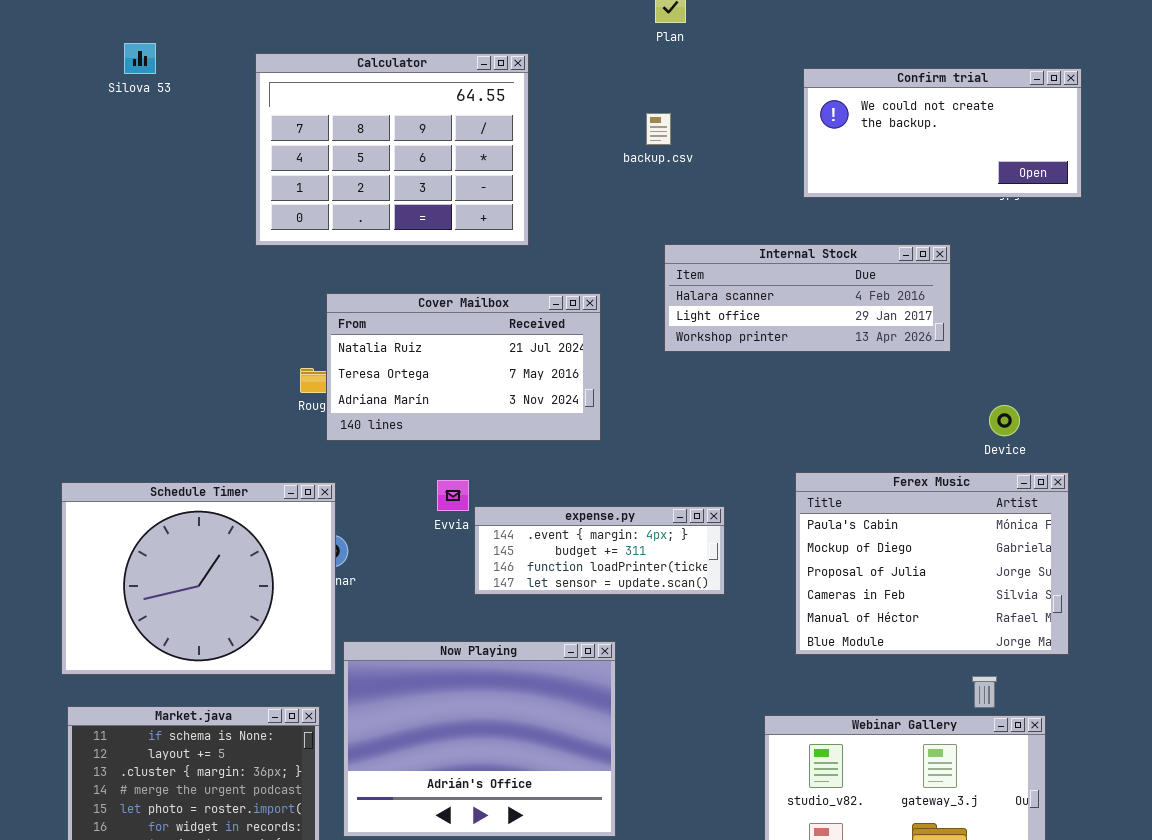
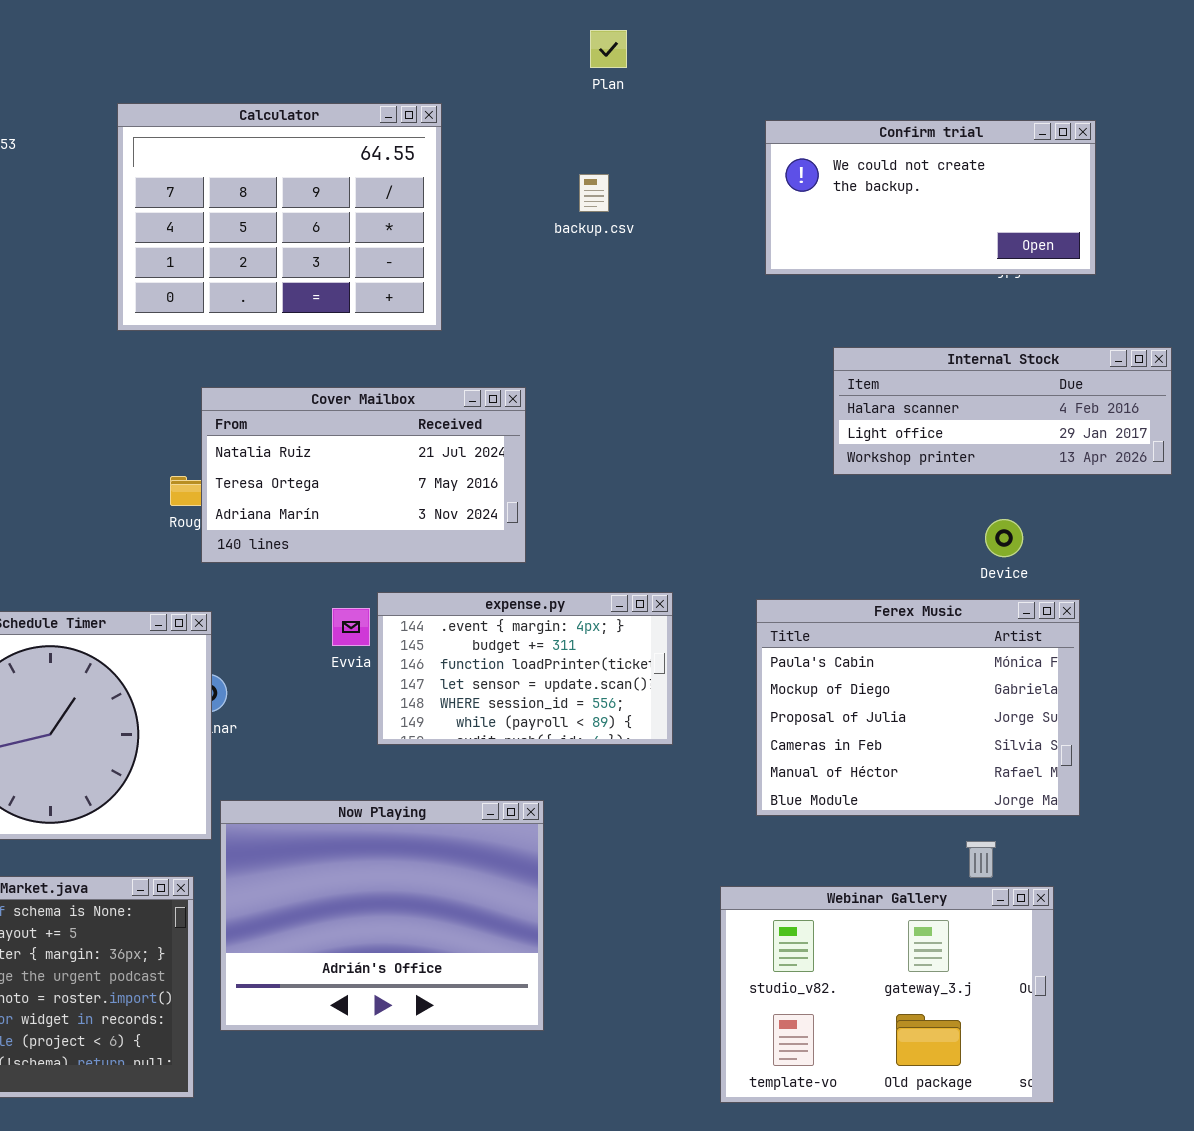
Internal Stock: [664,244,951,352] -> [833,347,1172,475], moved
expense.py: [474,506,725,595] -> [377,592,673,745], resized

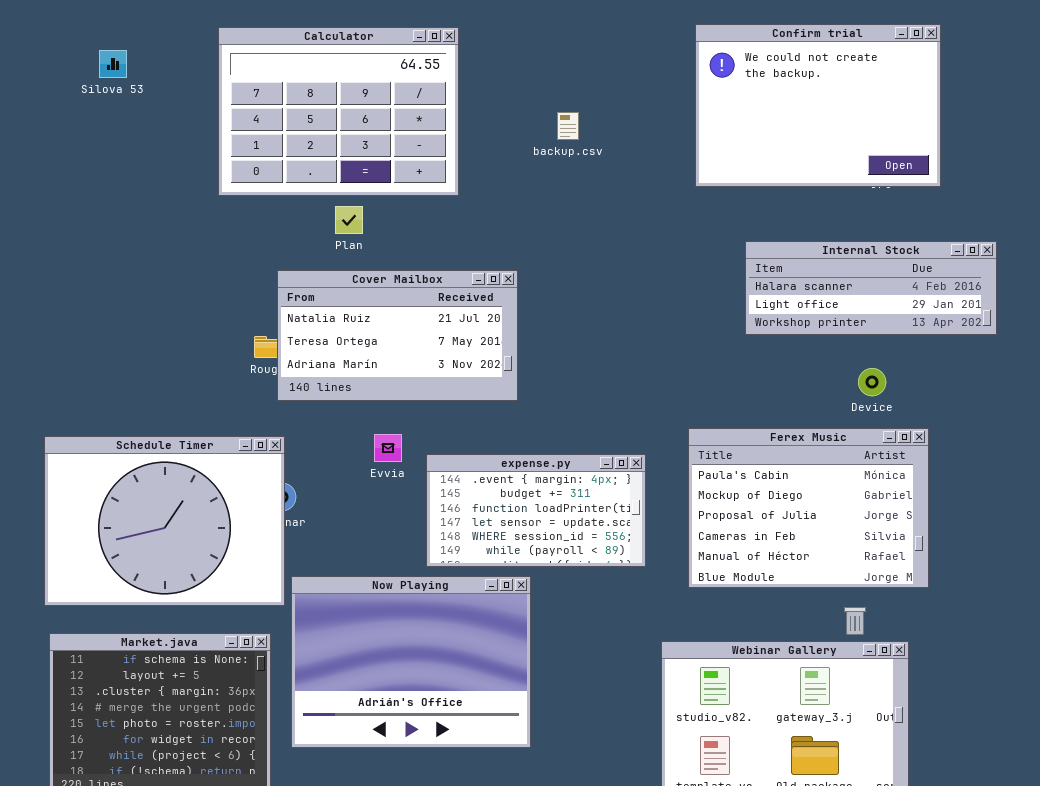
Plan: [590,30,627,68] -> [335,206,363,234], moved
Calculator: [117,103,442,331] -> [218,27,459,196], moved
Confirm trial: [765,120,1096,275] -> [695,24,941,187], resized
expense.py: [377,592,673,745] -> [426,454,646,567], moved

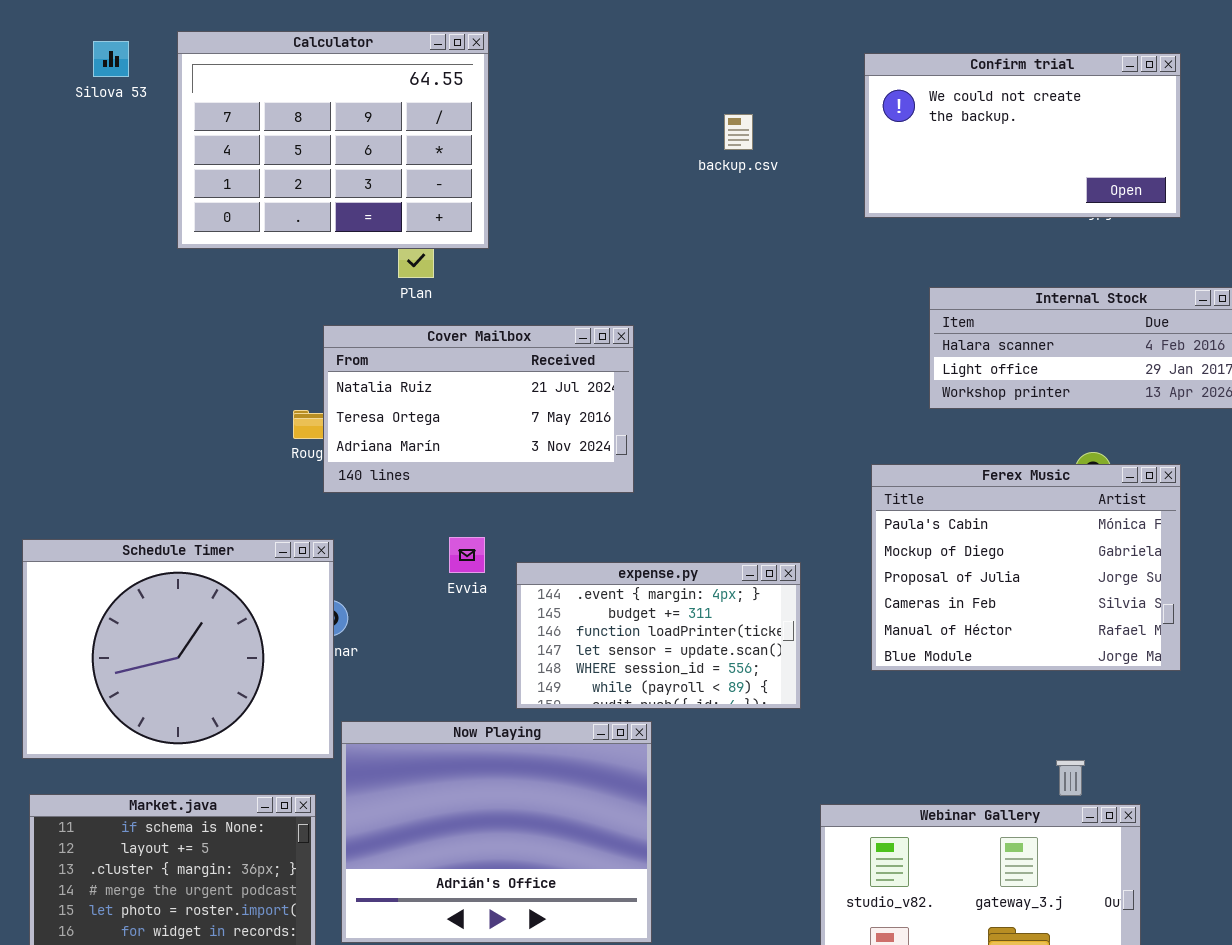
Confirm trial: [695,24,941,187] -> [864,53,1181,218], resized
Calculator: [218,27,459,196] -> [177,31,489,249], moved
backup.csv: [557,112,579,140] -> [724,114,753,150], moved
Ferex Music: [688,428,929,588] -> [871,464,1181,671], moved

